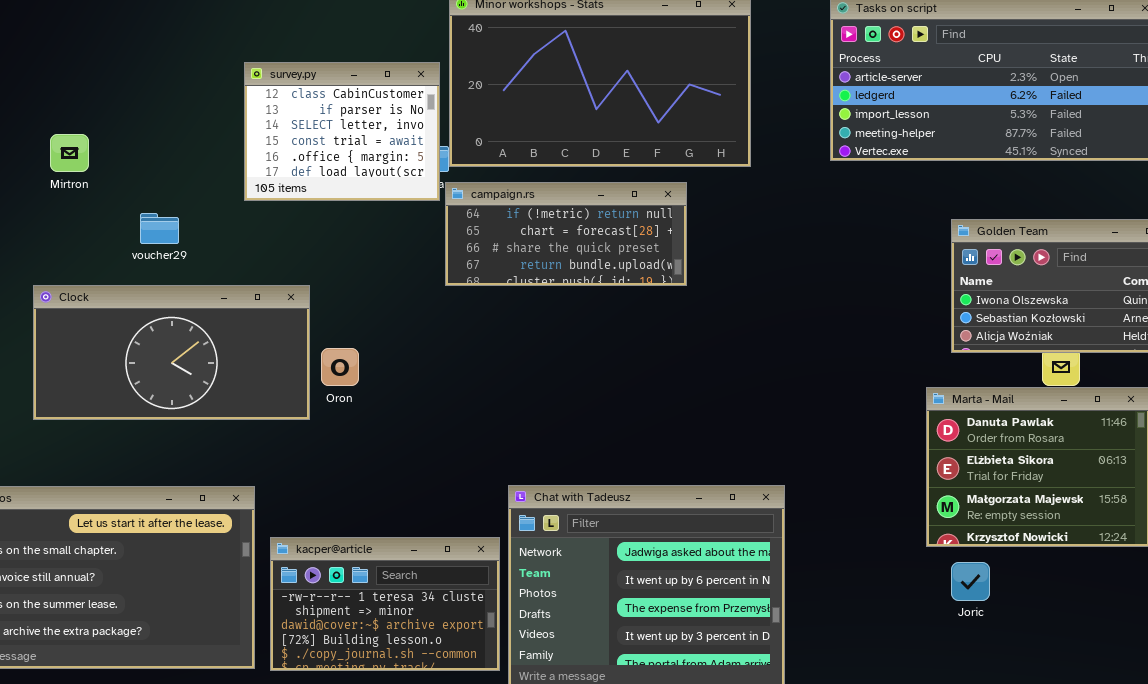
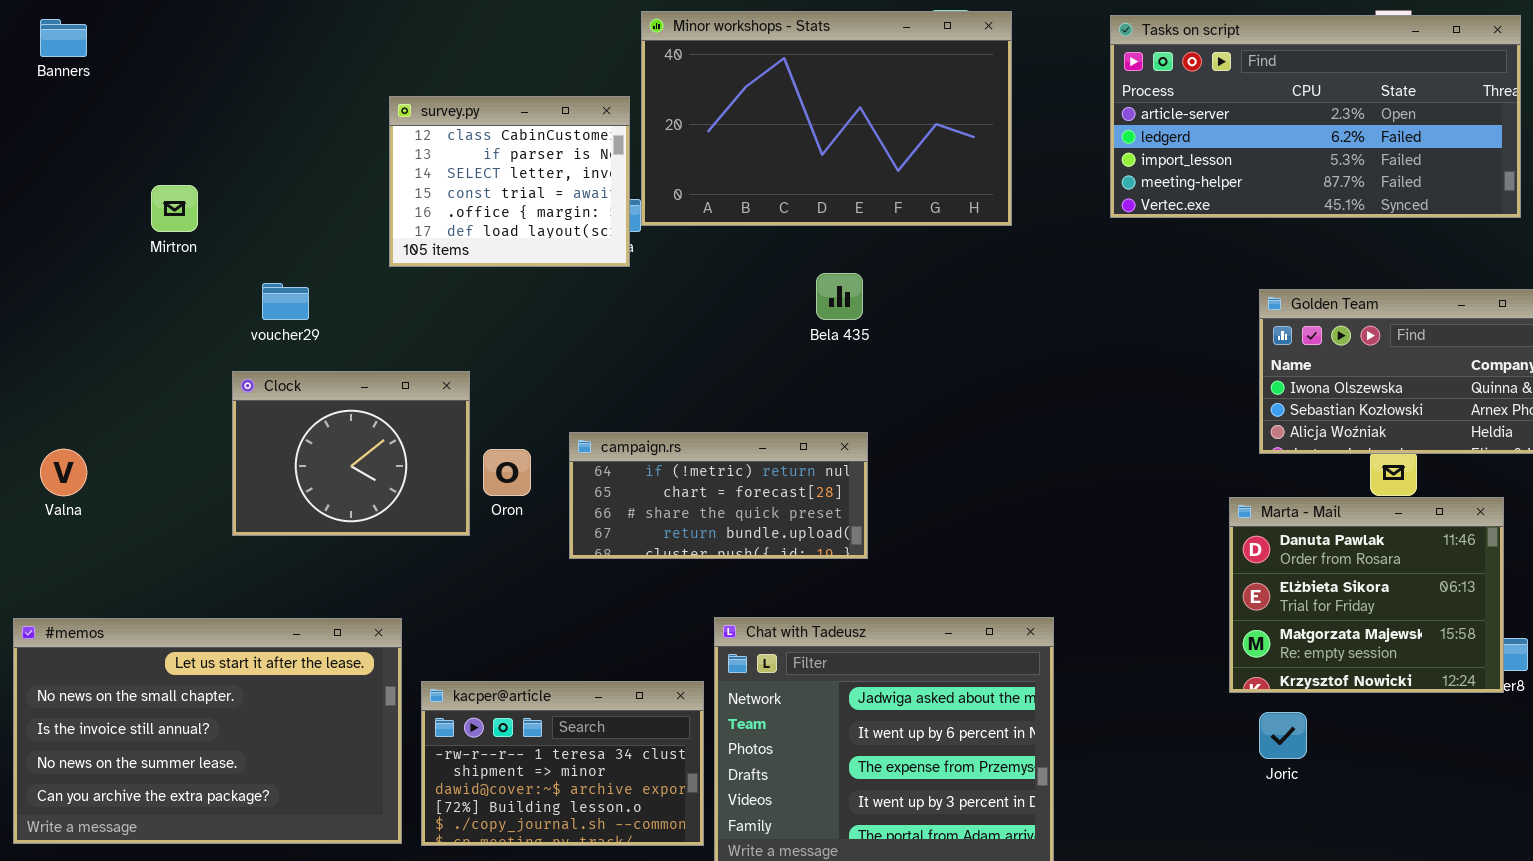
campaign.rs: [445,182,687,286] -> [569,432,868,559], moved
Clock: [33,285,310,420] -> [232,371,470,536], resized

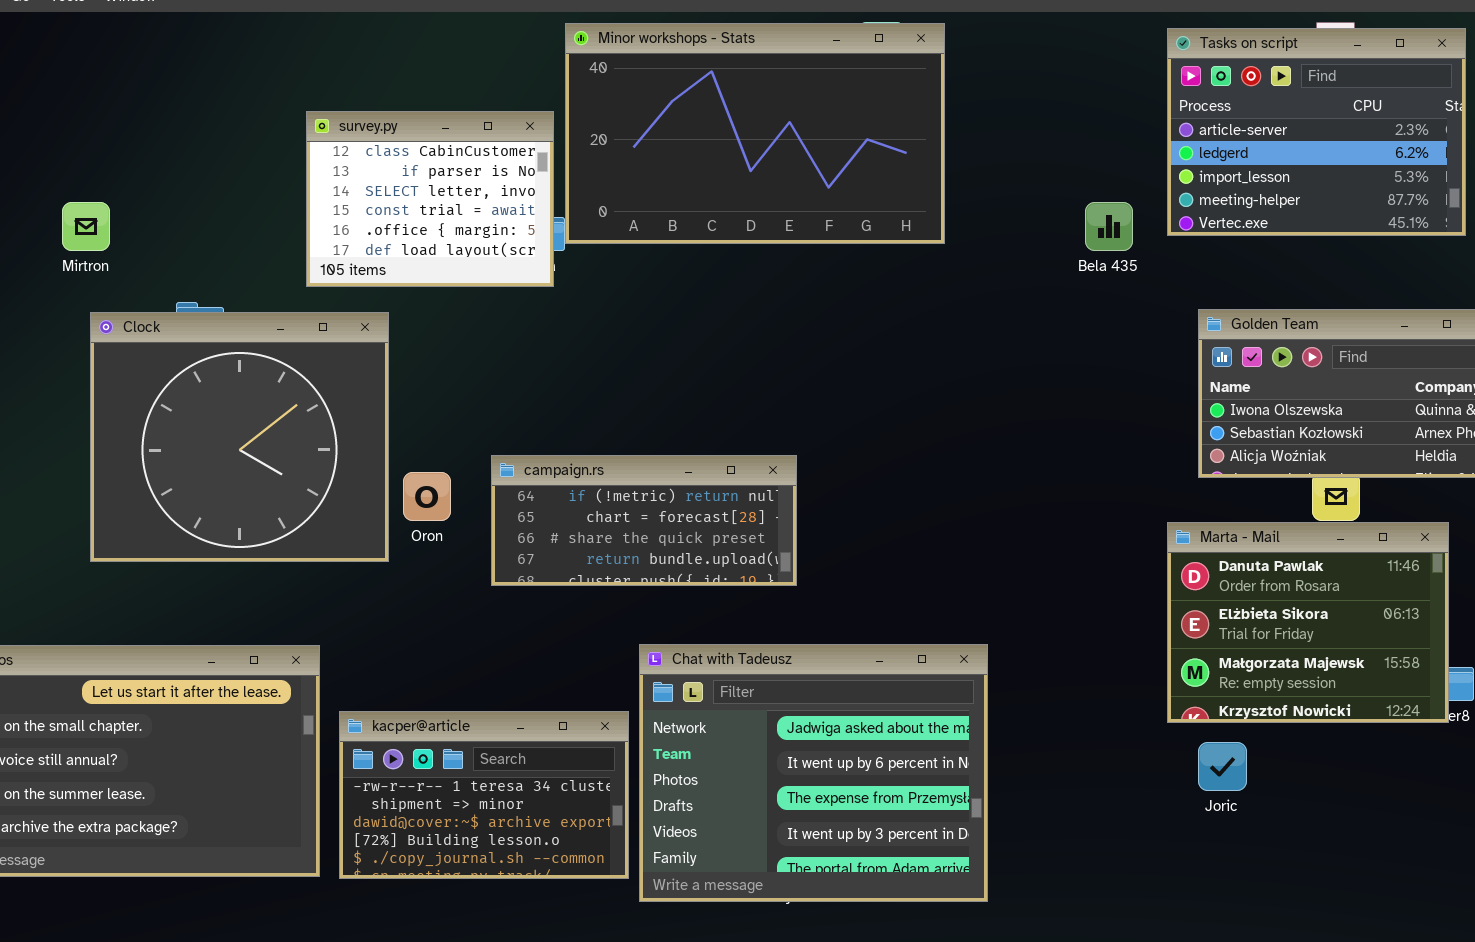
Tasks on script: [1110,15,1521,218] -> [1167,28,1466,236], resized
Bela 435: [816,273,863,320] -> [1085,202,1133,251], moved
Clock: [232,371,470,536] -> [90,312,389,562], resized

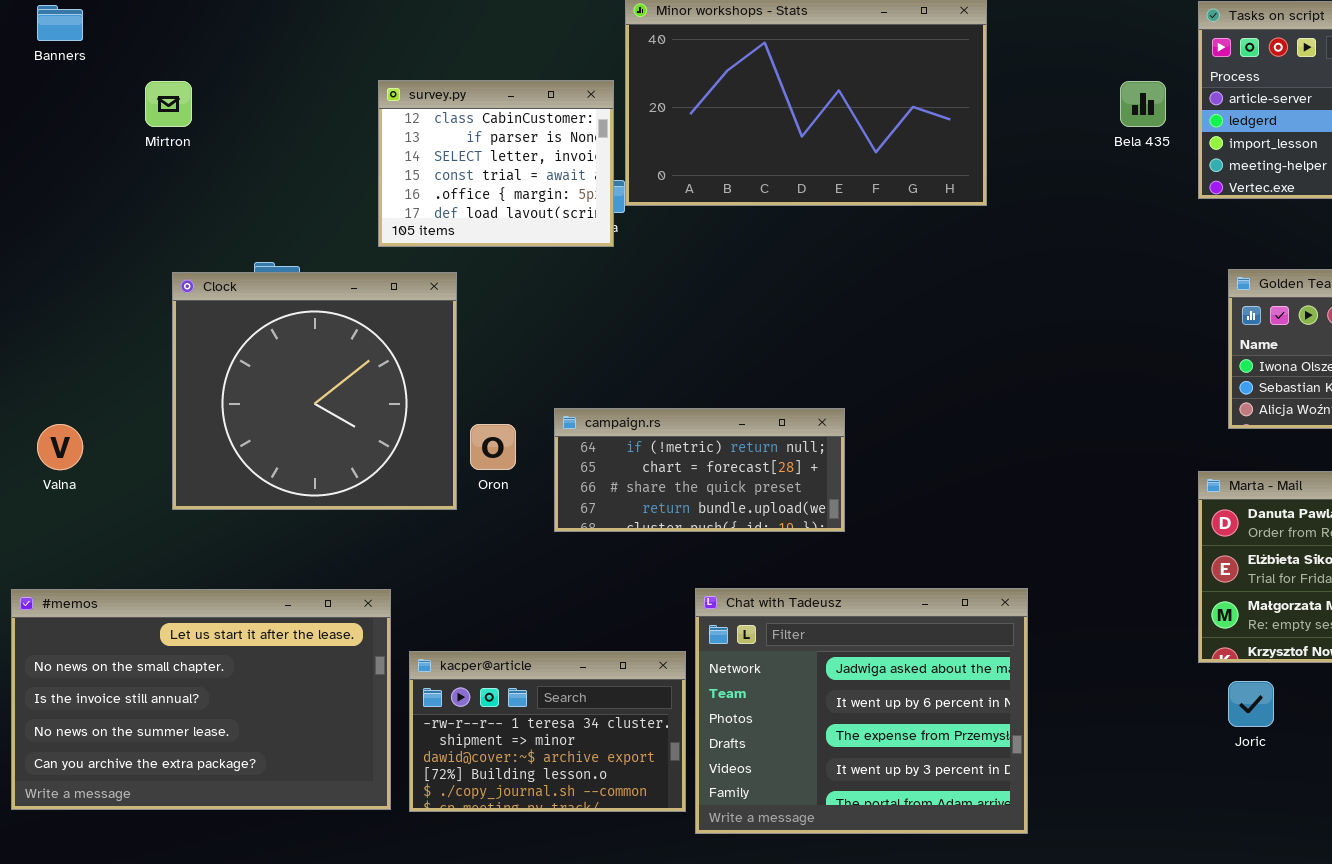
Mirtron: [62,202,110,251] -> [145,81,192,127], moved
Bela 435: [1085,202,1133,251] -> [1120,81,1166,127], moved

